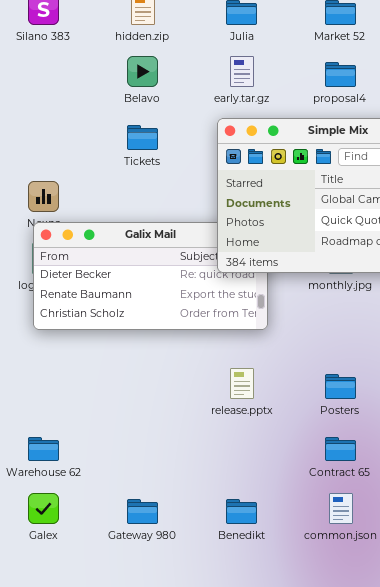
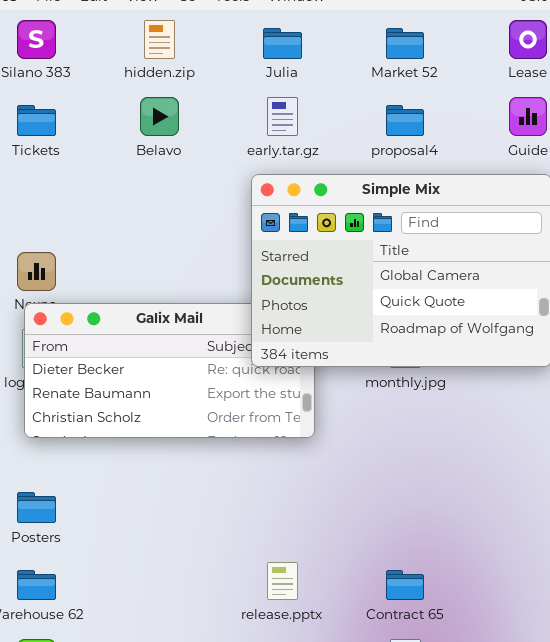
Tickets: [127,125,158,150] -> [17,105,56,136], moved
release.pptx: [230,368,254,399] -> [267,562,298,600], moved
Posters: [325,374,356,399] -> [17,492,56,523], moved

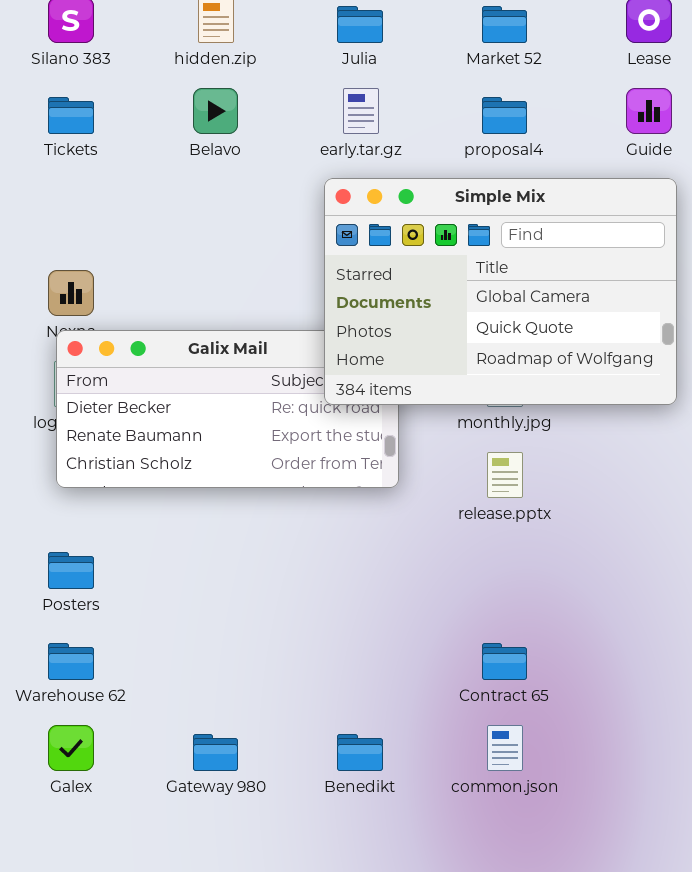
release.pptx: [267,562,298,600] -> [487,452,523,498], moved

